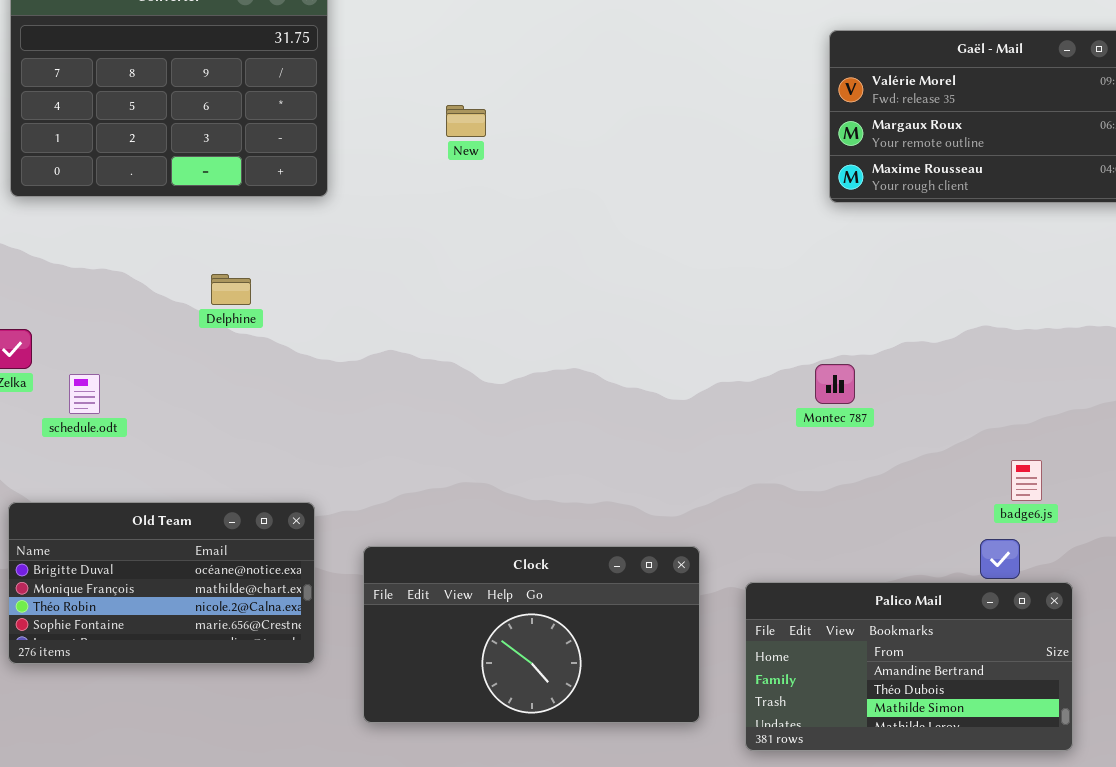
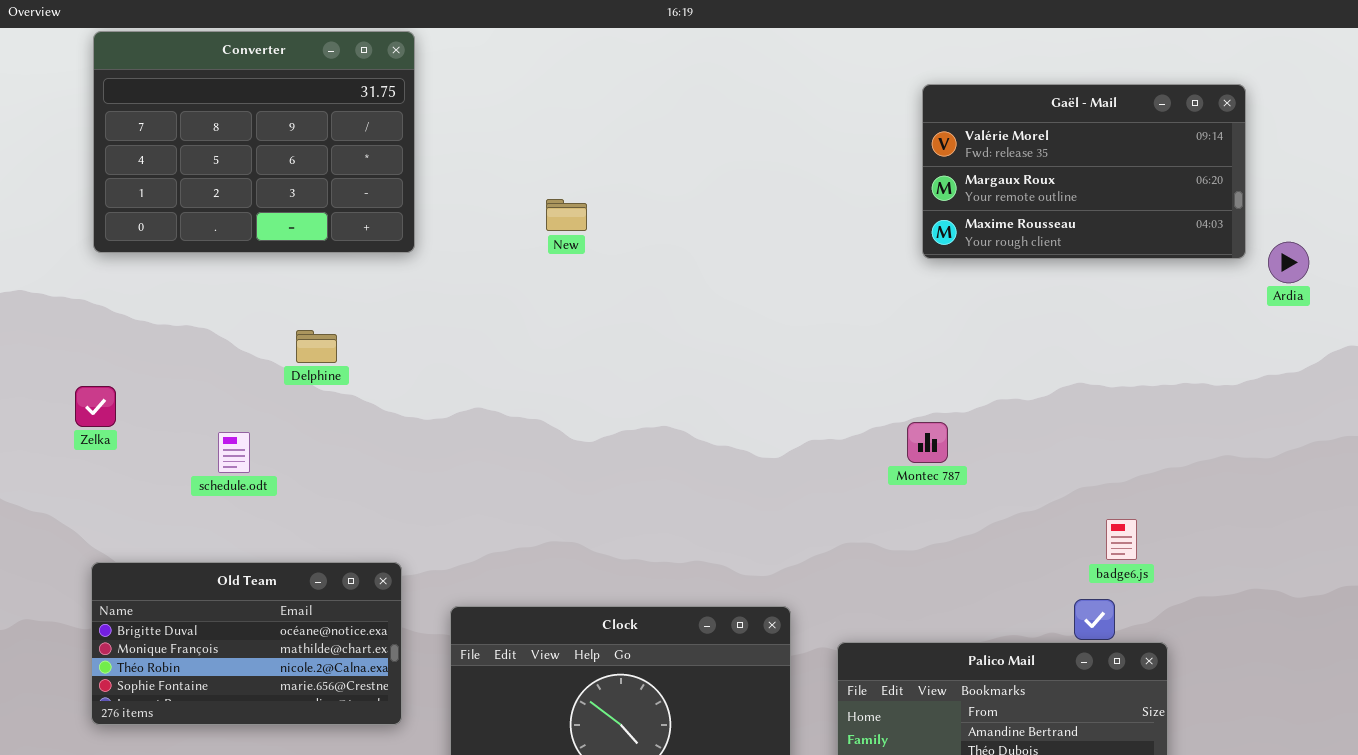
New: [446,105,486,137] -> [546,199,587,231], moved
schedule.odt: [69,374,100,414] -> [218,432,250,473], moved

